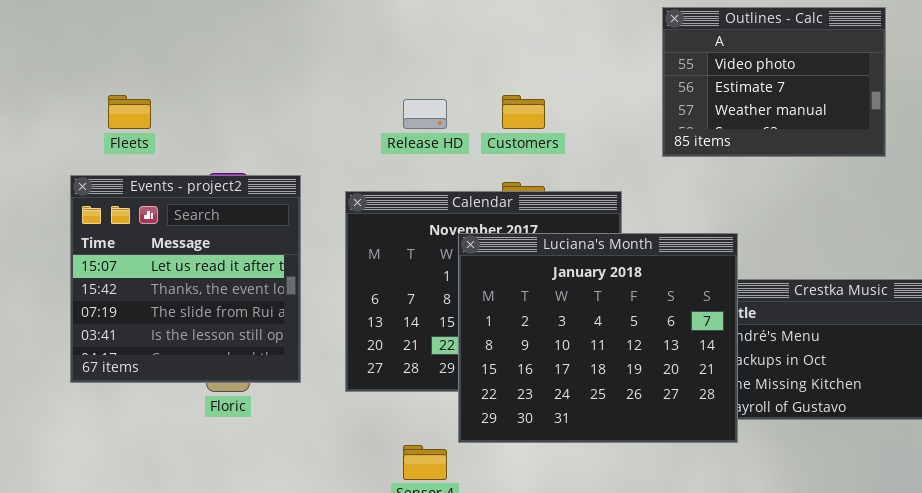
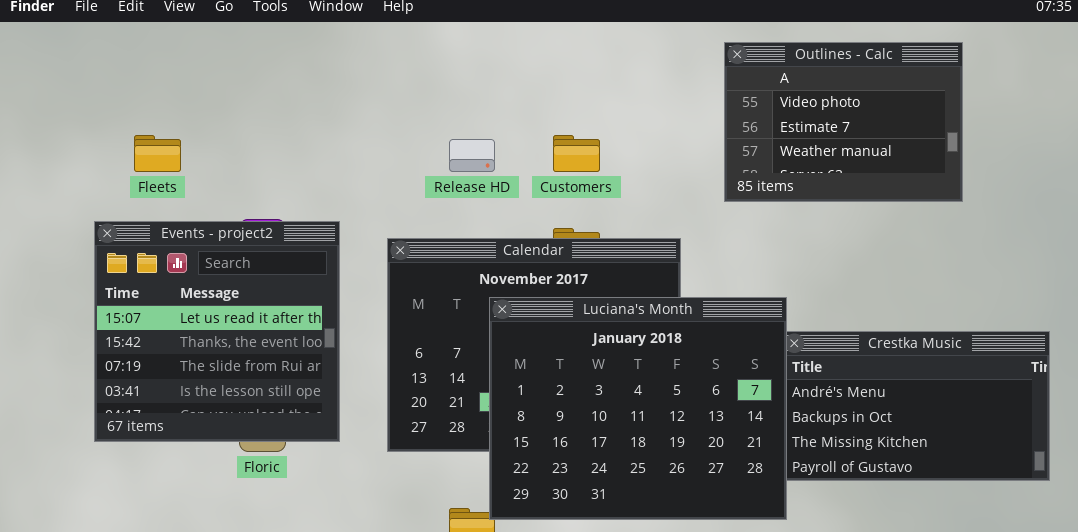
Luciana's Month: [458,233,738,443] -> [489,297,787,520], moved

